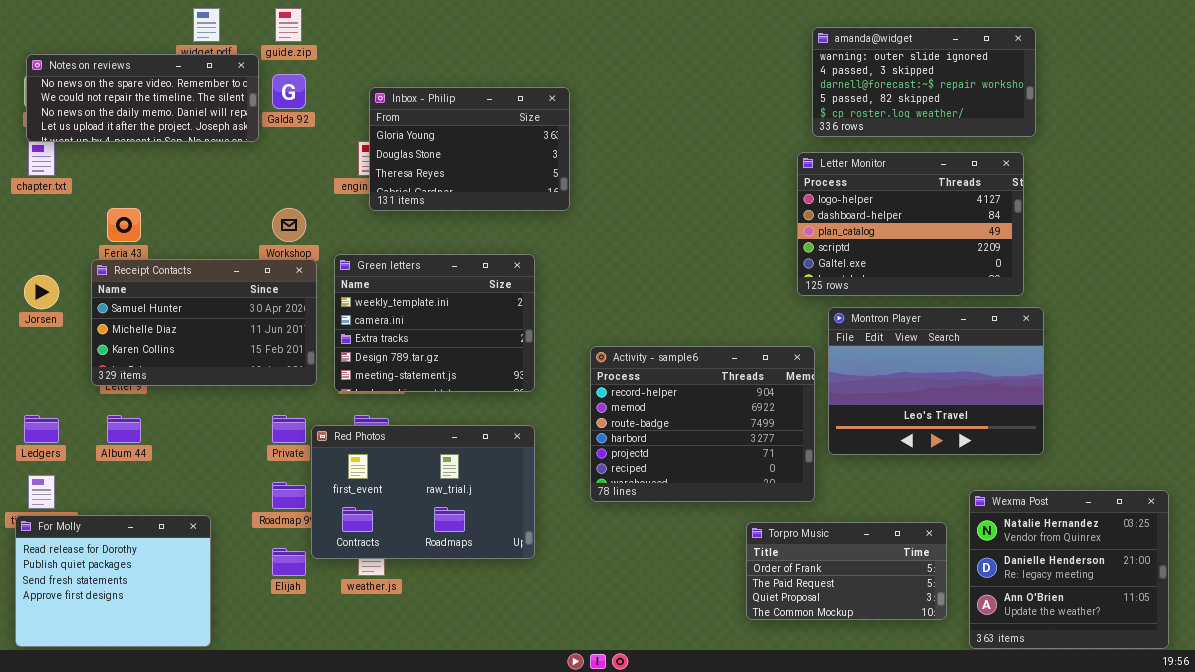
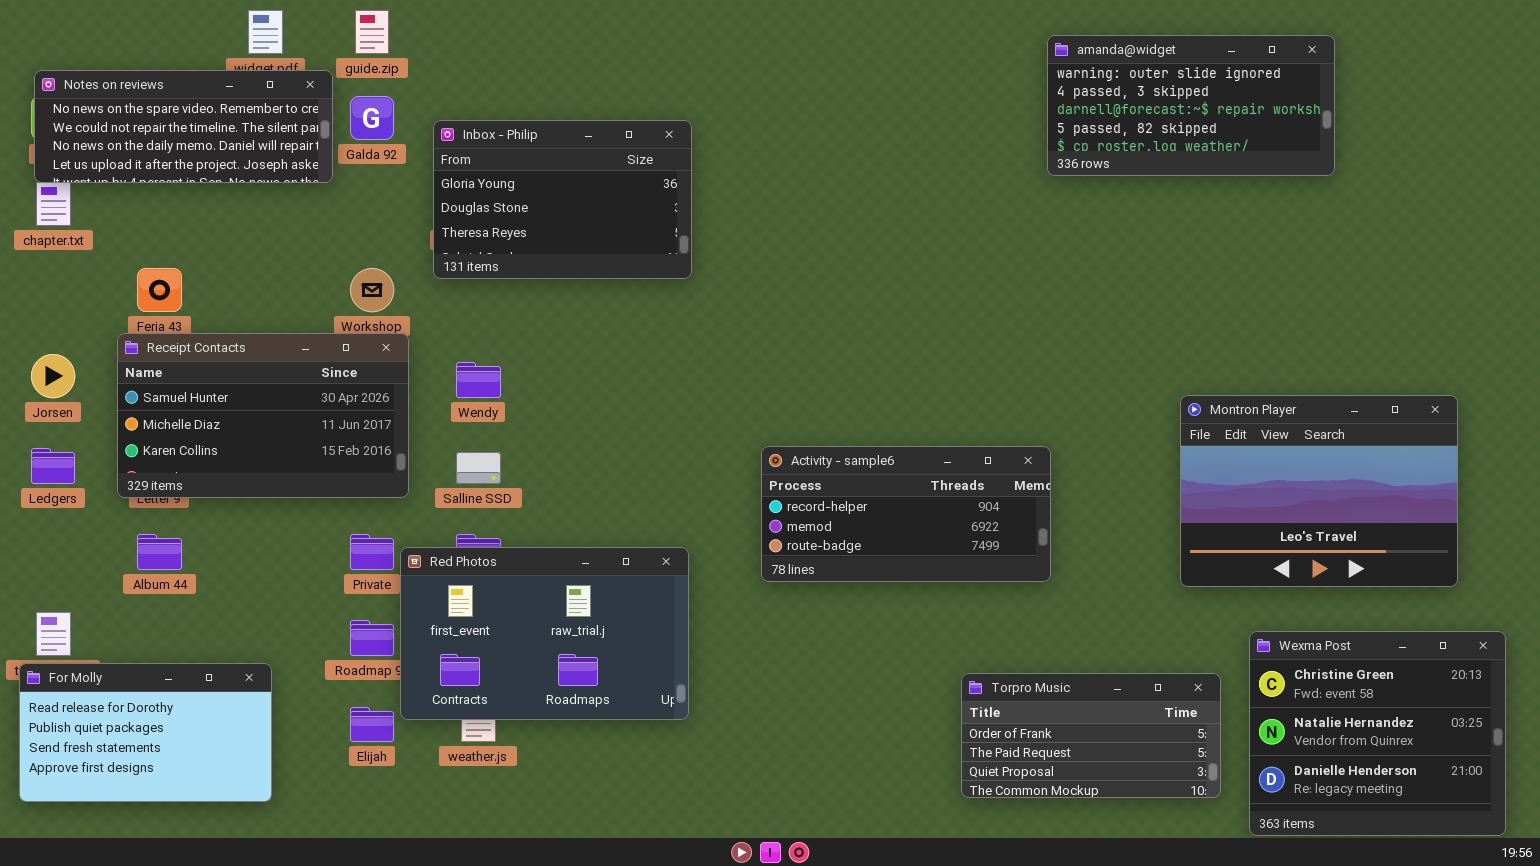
Inbox - Philip: [369,87,570,211] -> [433,120,692,279], moved
Letter Monitor: [797,152,1024,296] -> none, closed
Green letters: [334,254,535,392] -> none, closed
Montron Player: [828,307,1044,455] -> [1180,395,1458,587], moved
Activity - sample6: [590,346,815,502] -> [761,446,1051,582], resized
Ledgers: [24,415,59,443] -> [31,448,75,484], moved
Wexma Post: [969,490,1169,649] -> [1249,631,1506,836], scrolled up 1 row
For Molly: [15,515,211,647] -> [19,663,272,802], resized

